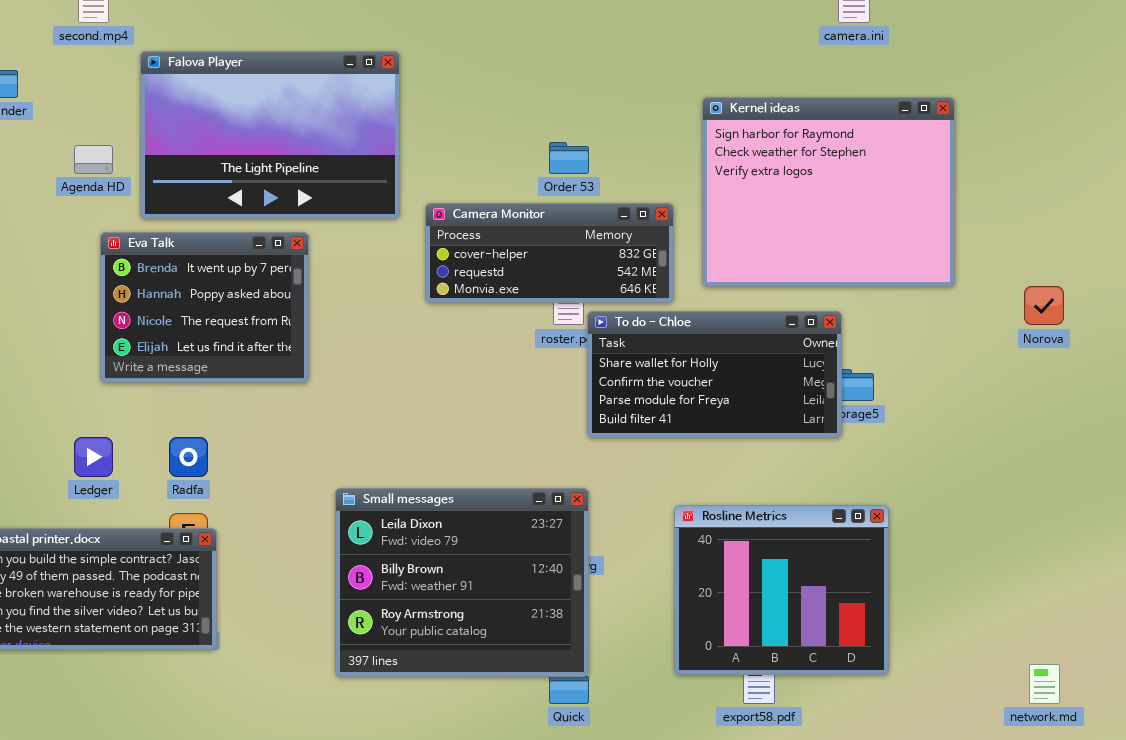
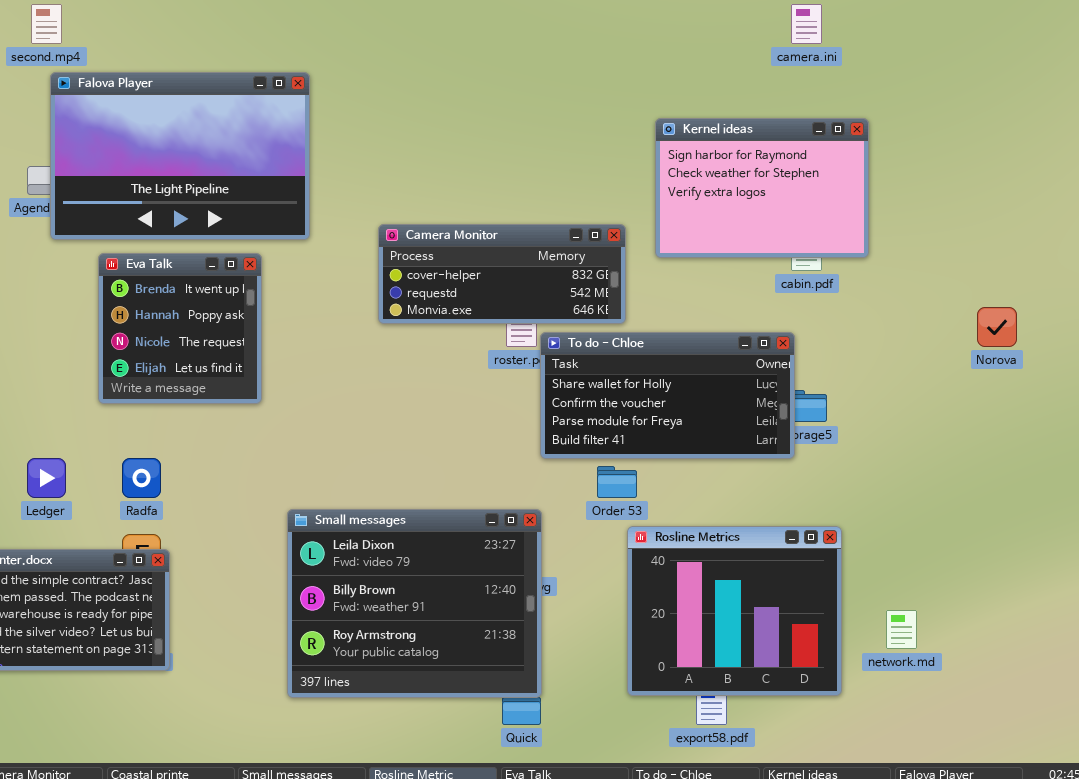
Falova Player: [140,51,400,219] -> [50,72,310,240], moved
Kernel ideas: [702,97,955,287] -> [655,118,869,258], resized
Order 53: [549,142,589,174] -> [597,466,637,498], moved
Eva Talk: [100,232,309,383] -> [98,253,262,404], resized
network.md: [1029,664,1060,704] -> [886,610,917,649], moved

